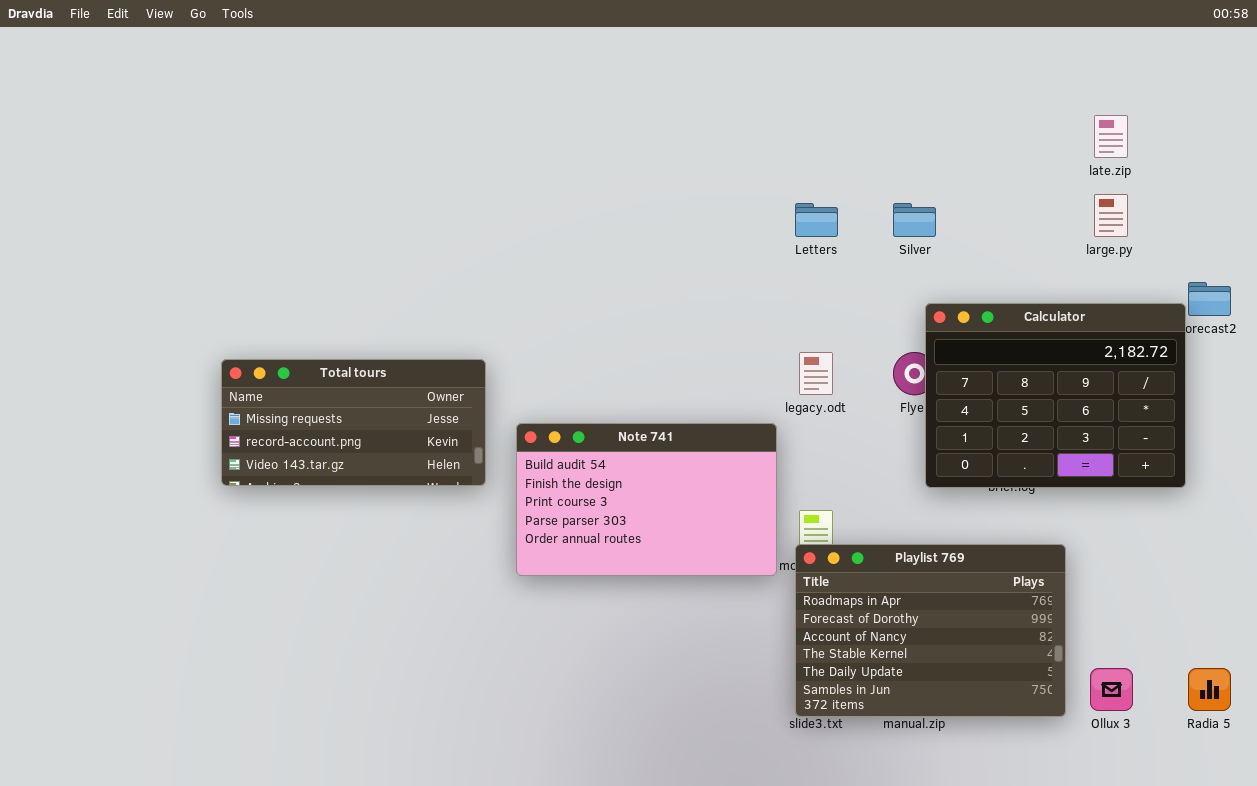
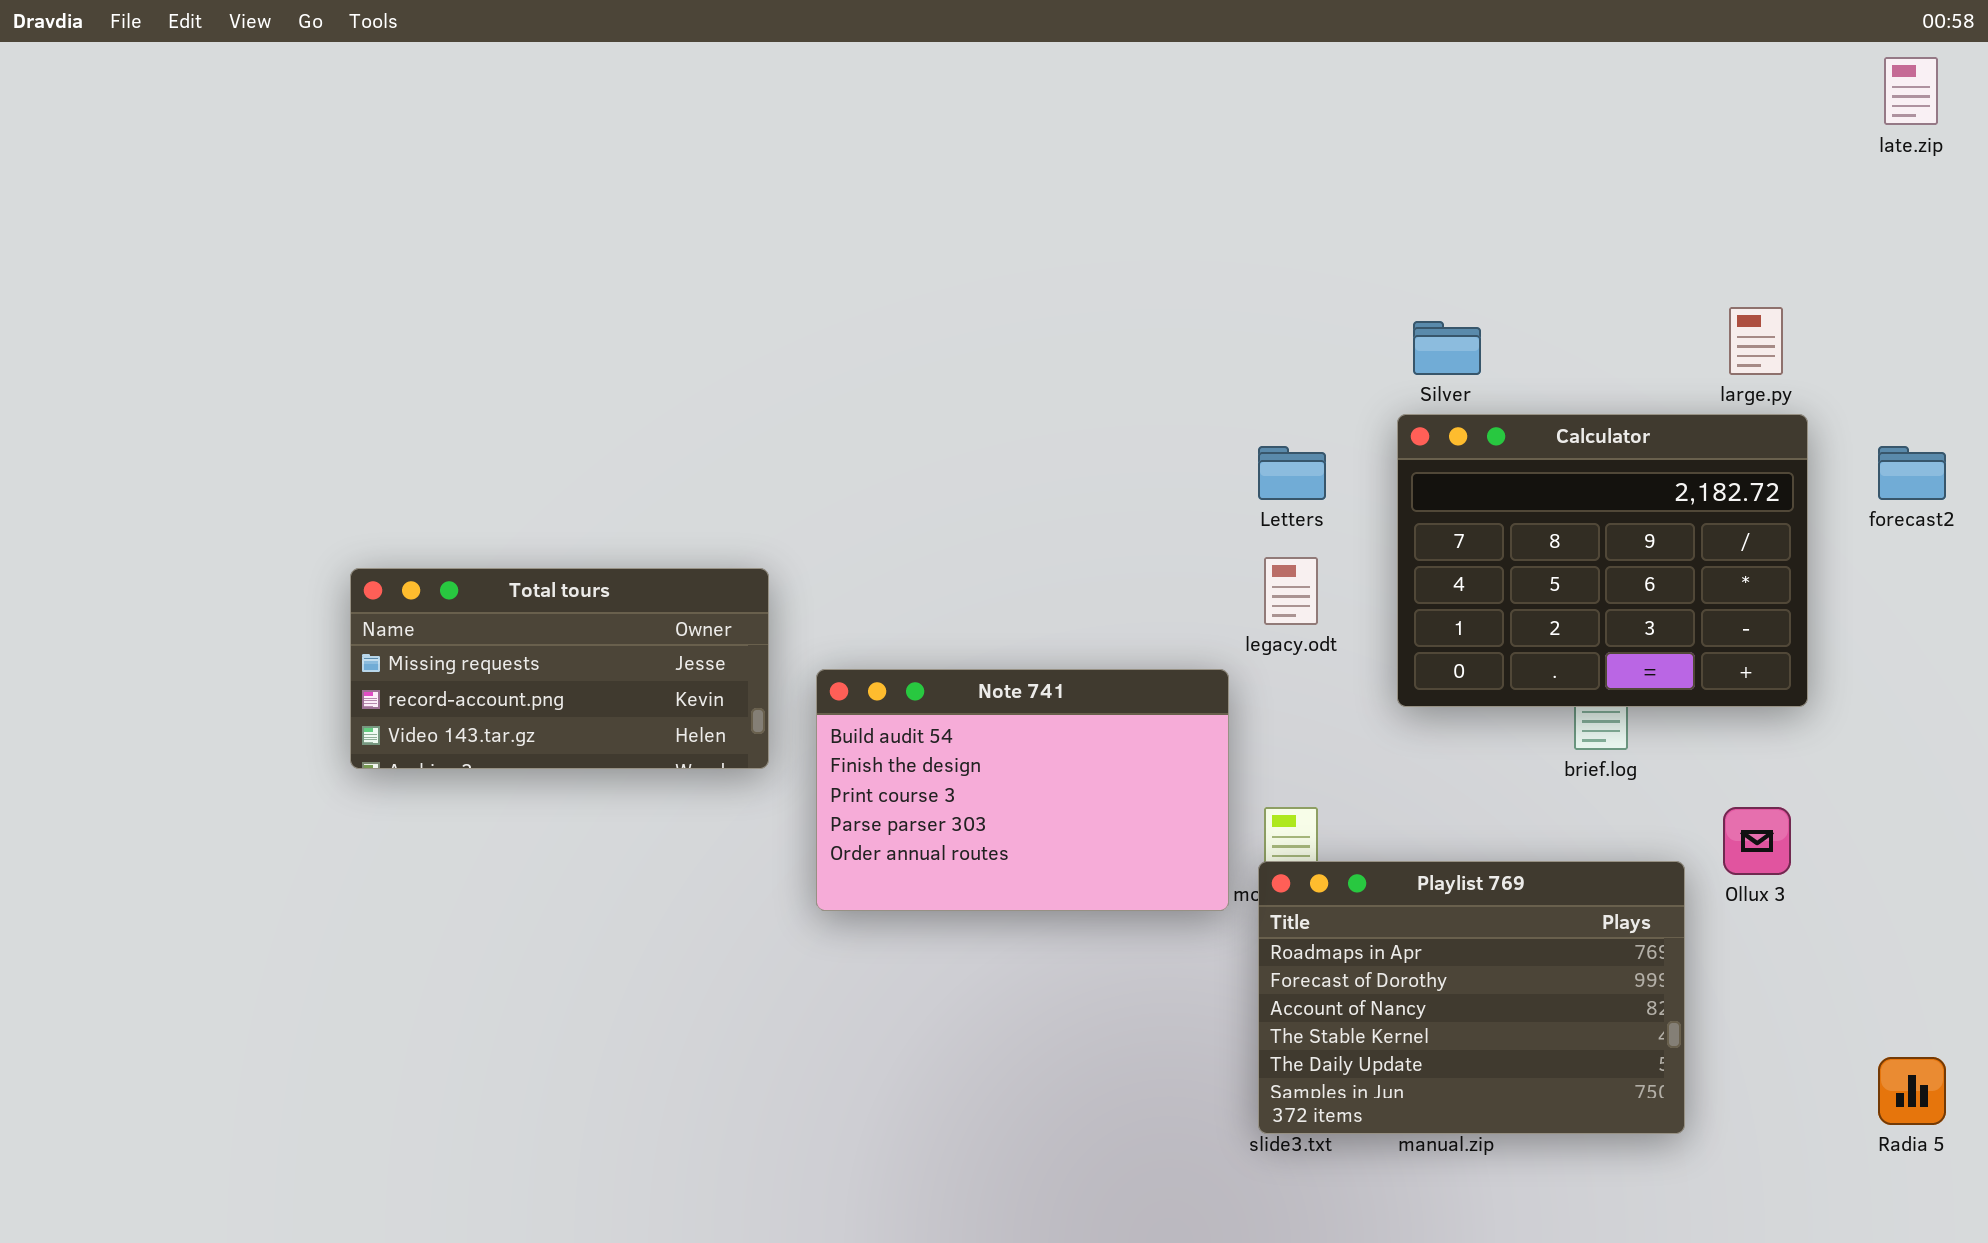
late.zip: [1094,115,1128,158] -> [1884,57,1938,125], moved
Letters: [795,203,838,237] -> [1258,446,1326,500], moved
Calculator: [925,303,1186,488] -> [1397,414,1808,707], moved
Ollux 3: [1090,668,1133,711] -> [1723,807,1791,875], moved

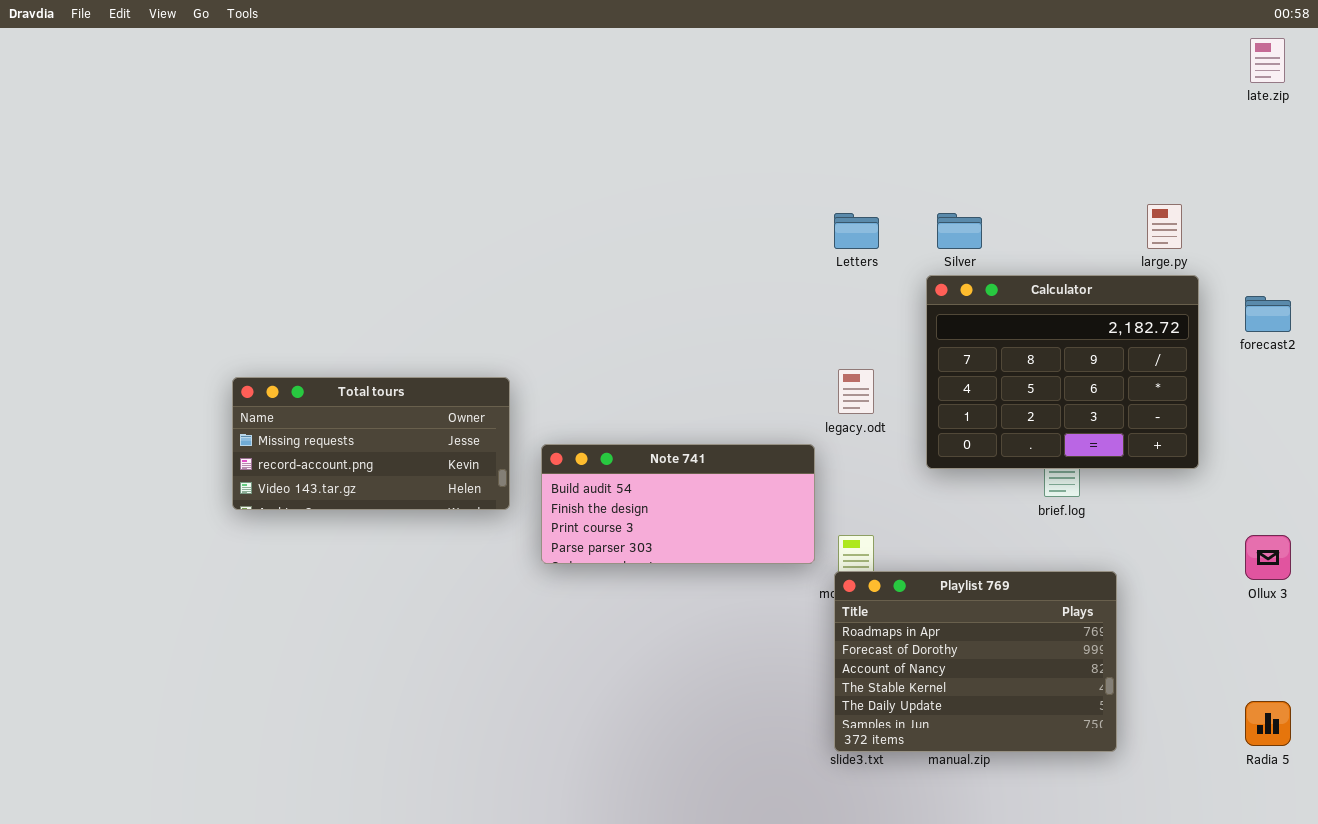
Letters: [1258,446,1326,500] -> [834,213,879,249], moved
Note 741: [816,669,1229,911] -> [541,444,815,564], resized
Ollux 3: [1723,807,1791,875] -> [1245,535,1291,580], moved

